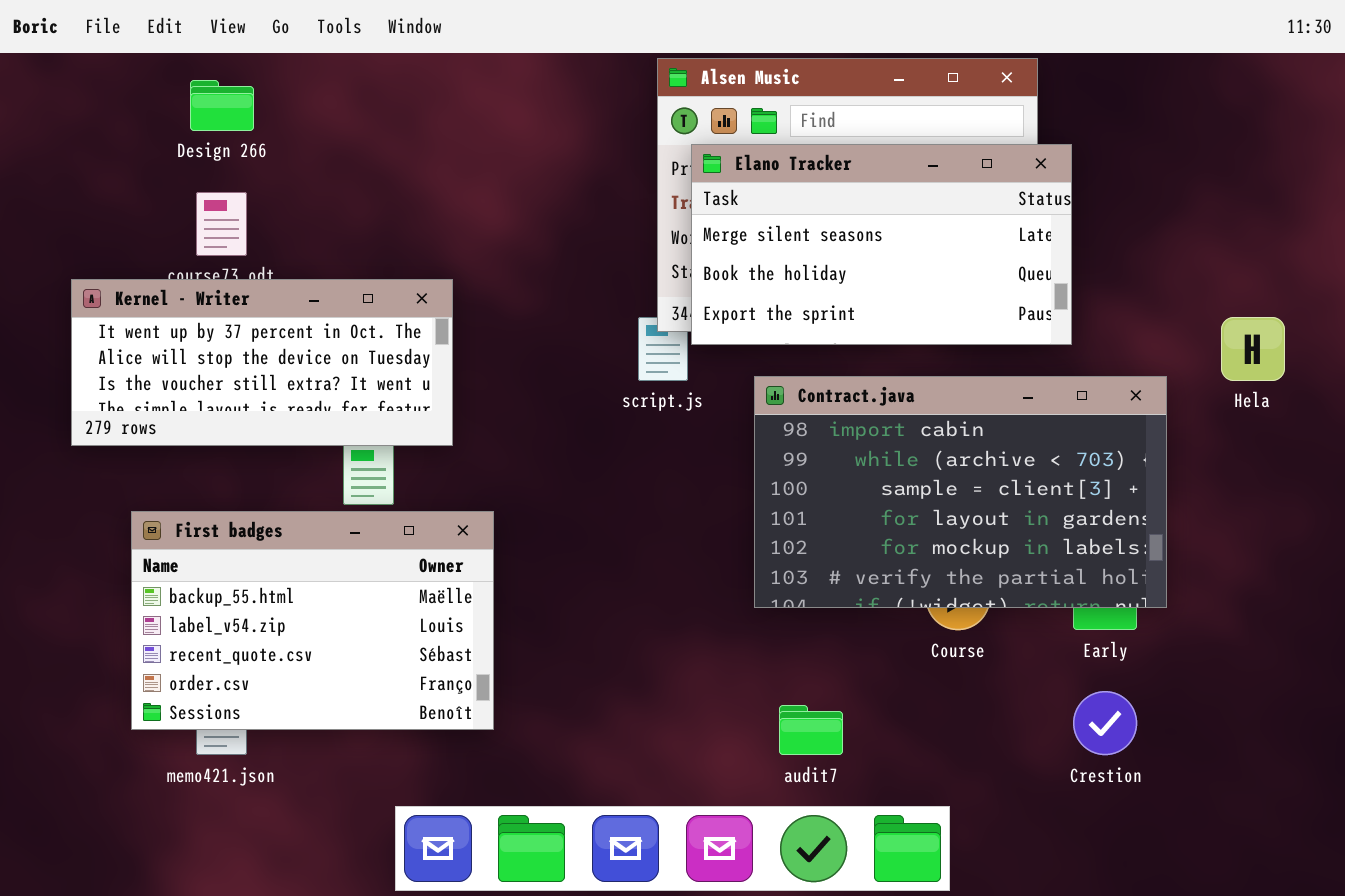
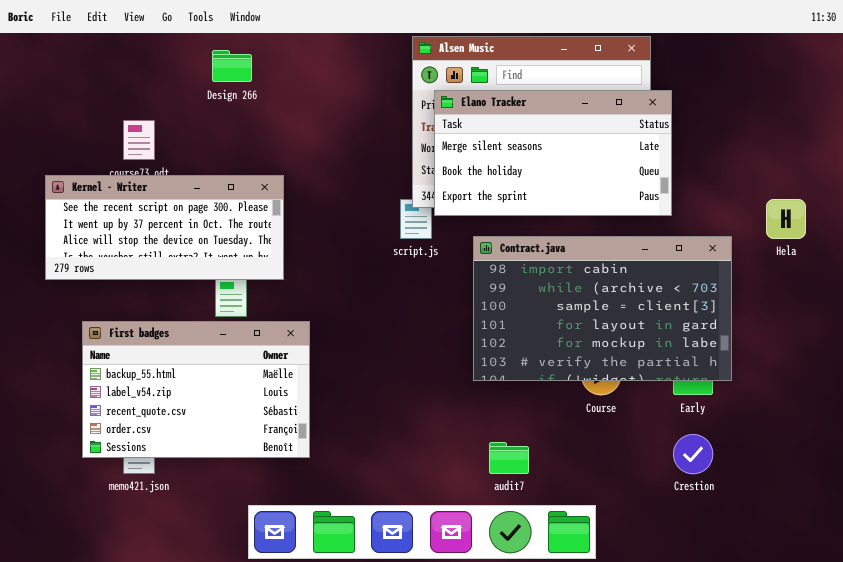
Design 266: [190,80,254,131] -> [212,50,252,82], moved
Kernel - Writer: [71,279,453,446] -> [45,175,284,280], scrolled up 1 row

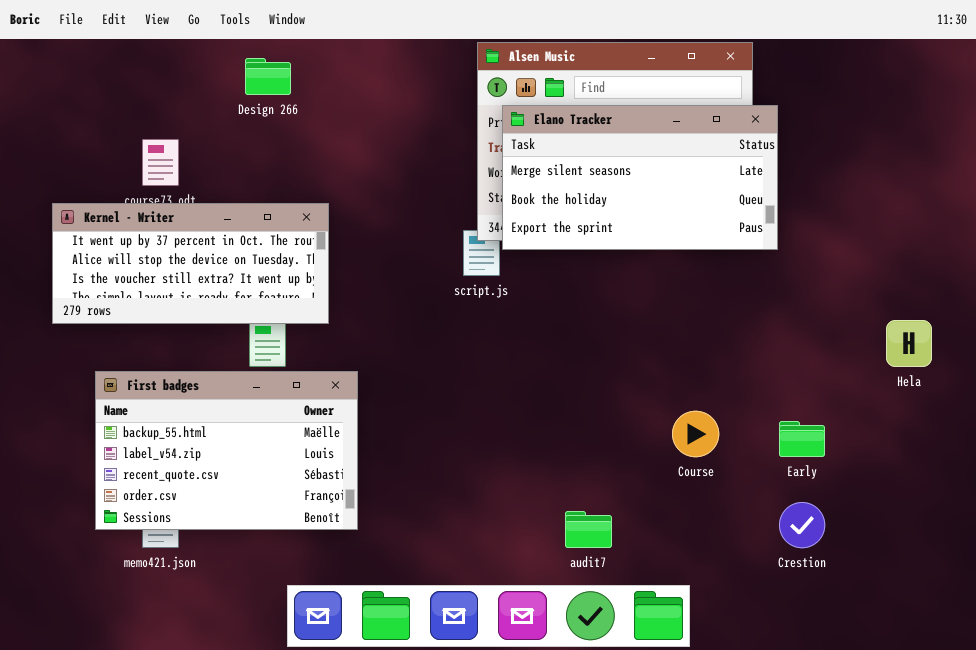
Kernel - Writer: [45,175,284,280] -> [52,203,329,324], scrolled down 1 row
Hela: [766,199,806,239] -> [886,320,932,367], moved
Contract.java: [473,236,732,381] -> none, closed

